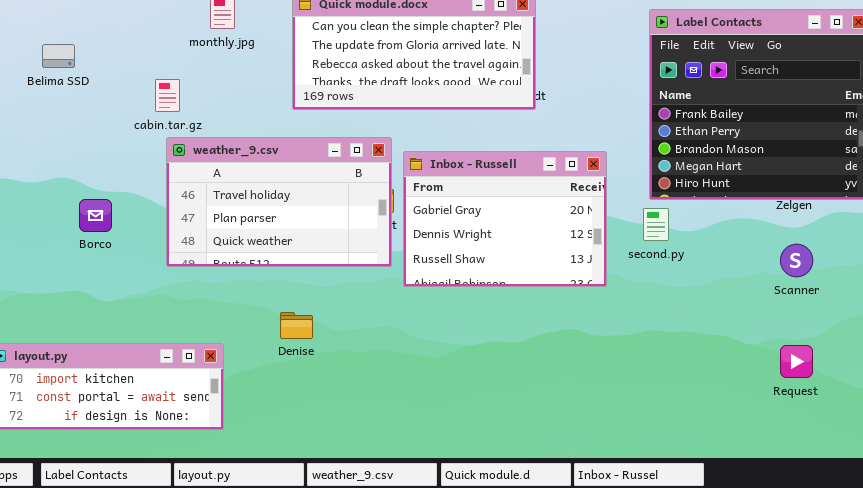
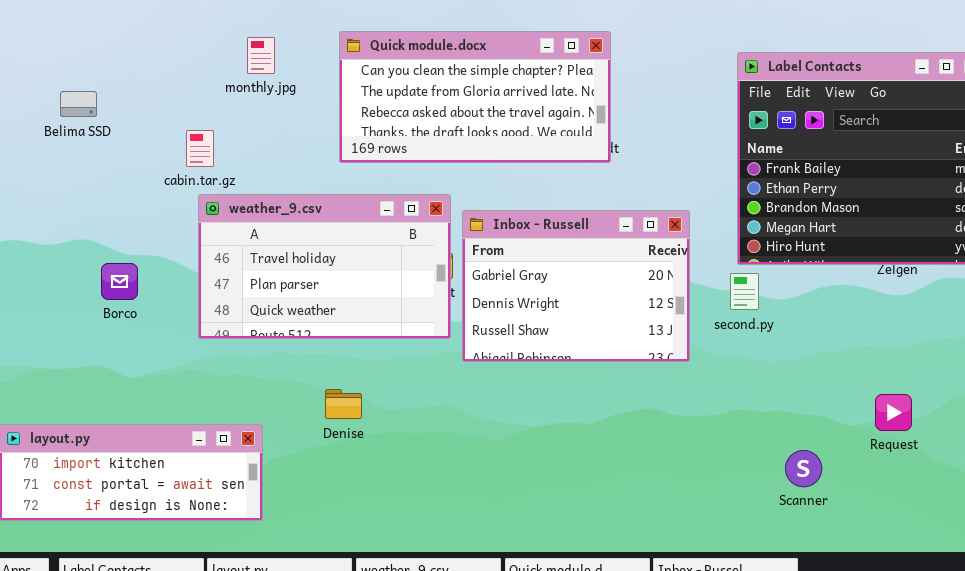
Scanner: [780,244,813,277] -> [785,450,822,487], moved
Request: [780,345,813,378] -> [875,394,912,431], moved

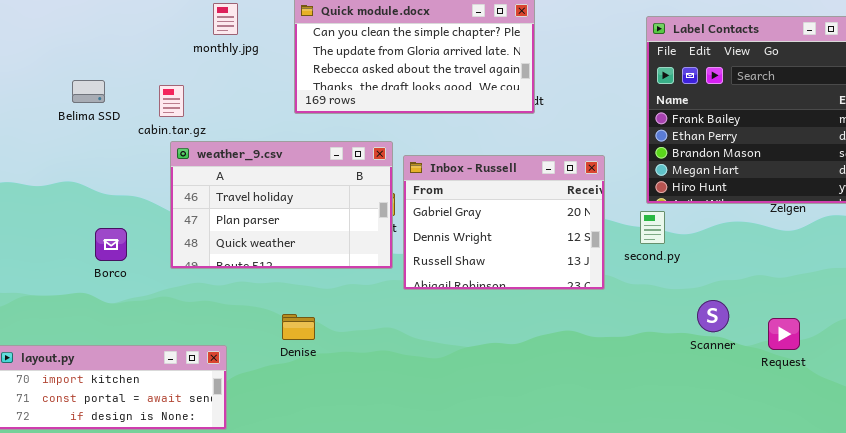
Belima SSD: [60,91,97,117] -> [72,80,105,103], moved
Borco: [101,263,138,300] -> [95,228,127,261], moved
Scanner: [785,450,822,487] -> [697,300,729,332], moved

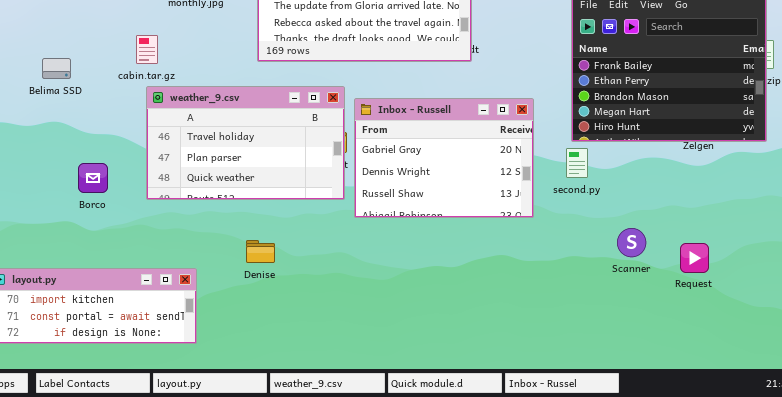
Belima SSD: [72,80,105,103] -> [42,58,71,79], moved

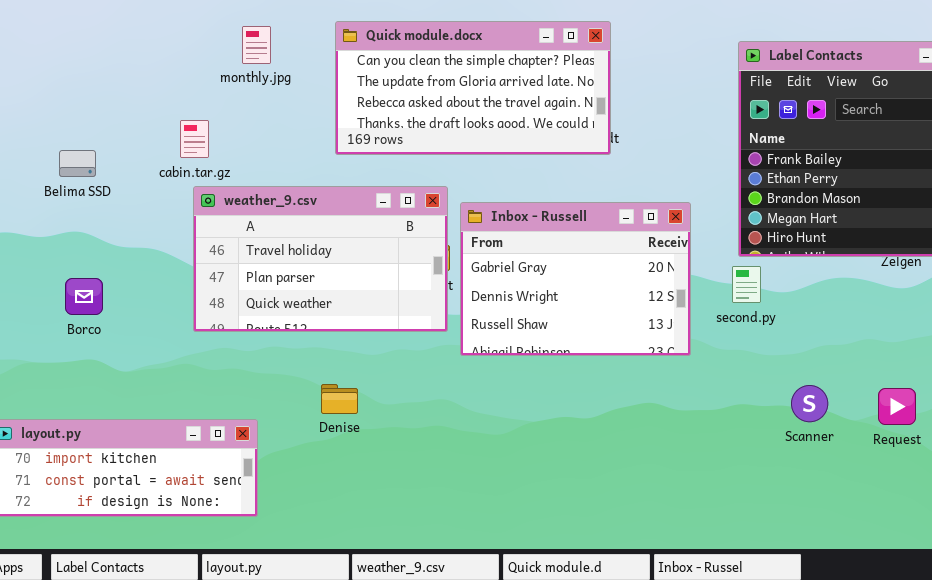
Borco: [78,163,108,193] -> [65,278,103,315], moved
Scanner: [617,228,646,257] -> [791,385,828,422], moved

